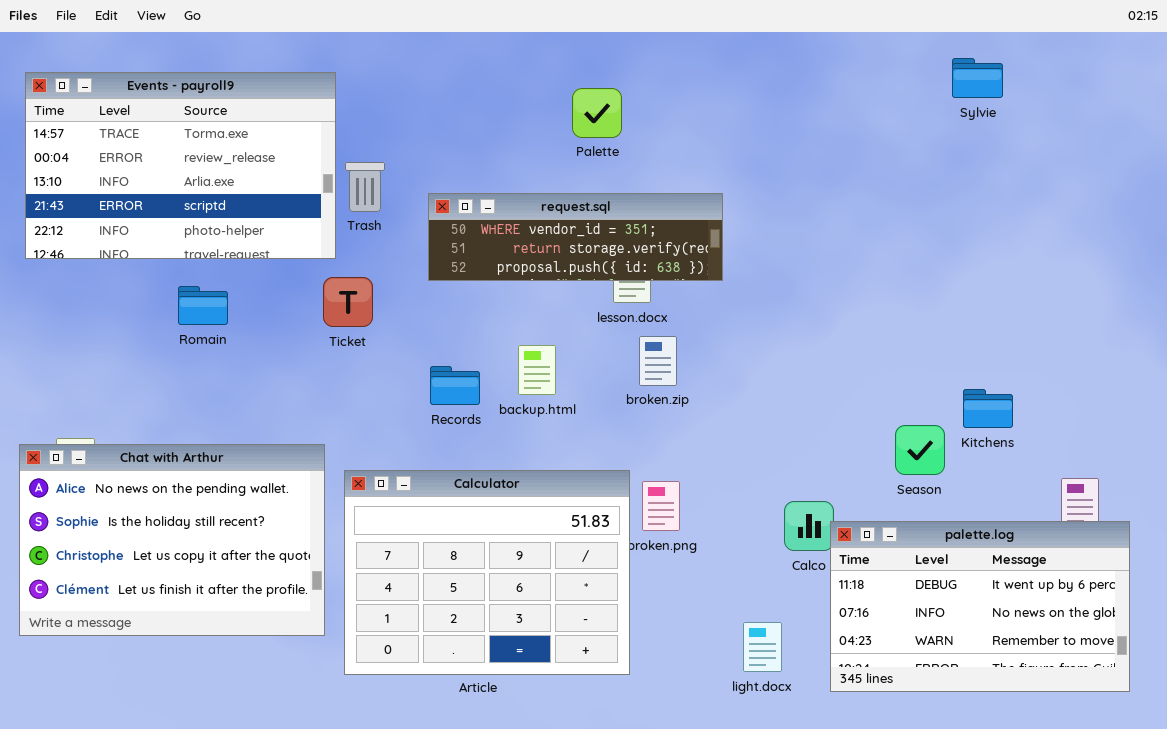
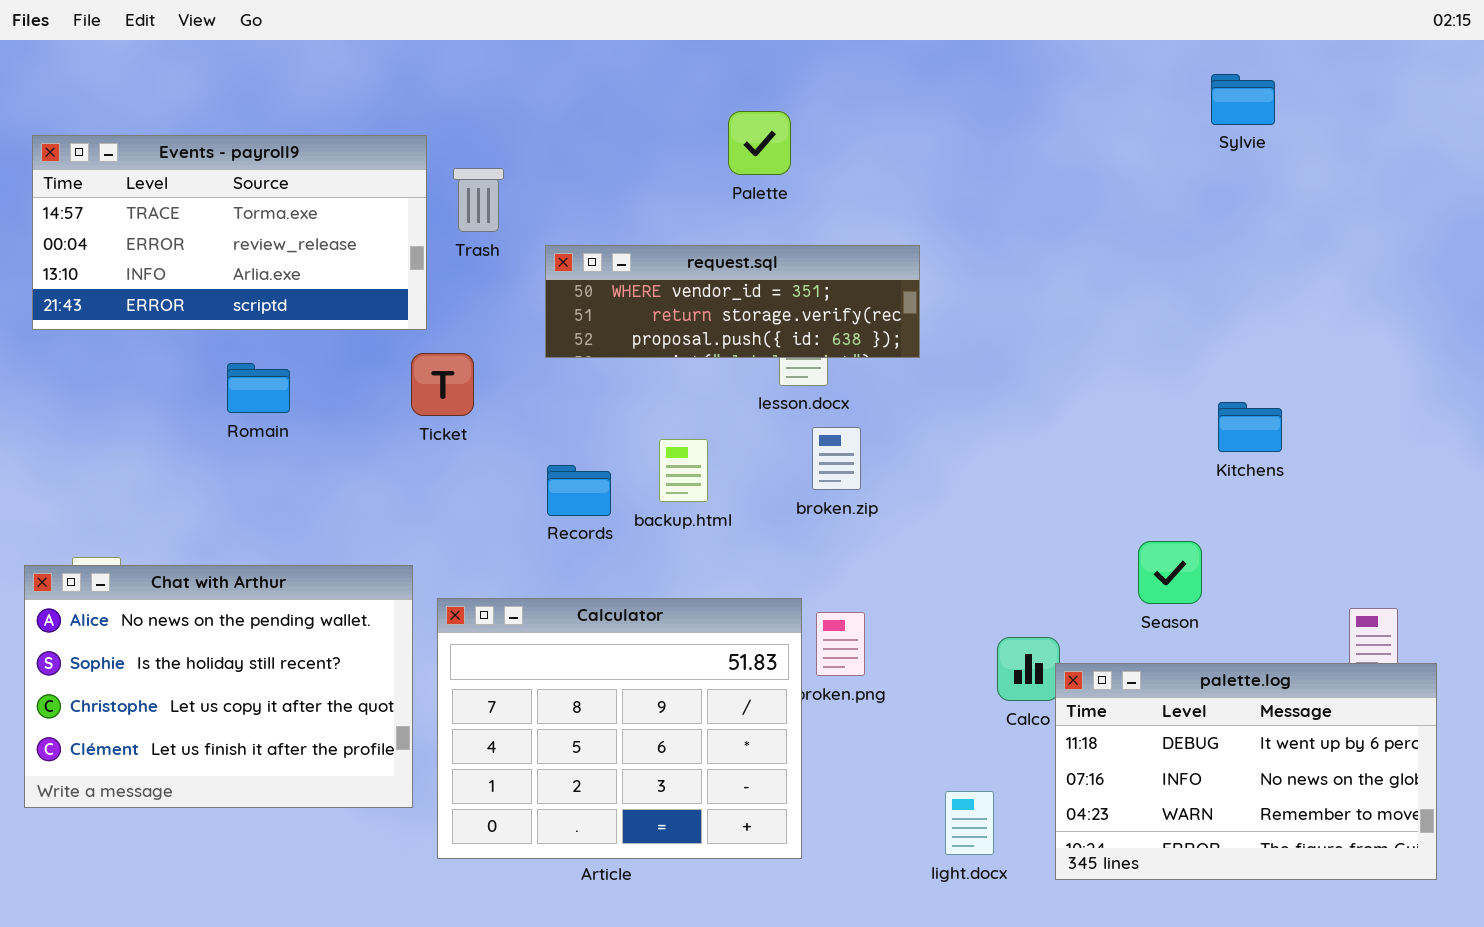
Events - payroll9: [25,72,336,259] -> [32,135,427,330], resized
Trash: [345,162,385,212] -> [453,168,504,232], moved
Kitchens: [963,389,1013,428] -> [1218,402,1282,452], moved

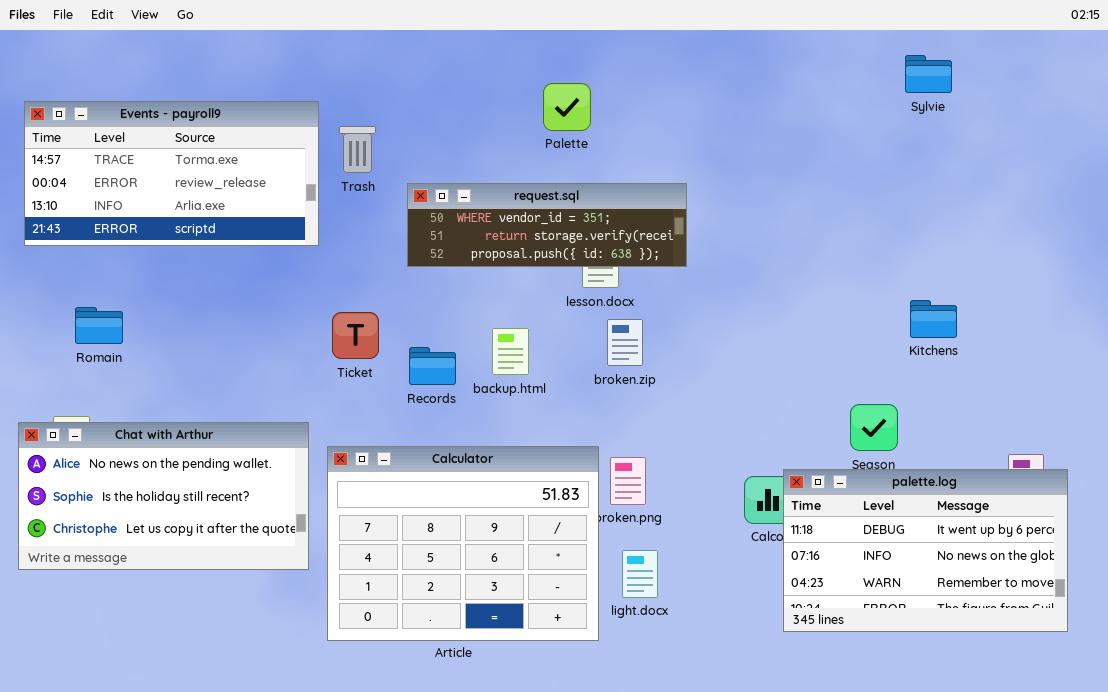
Ticket: [411,353,474,416] -> [332,312,379,359], moved
Romain: [227,363,290,413] -> [75,307,123,344], moved
Chat with Arthur: [24,565,413,808] -> [18,422,309,570], resized
palette.log: [1055,663,1437,880] -> [783,469,1068,632], moved
light.docx: [945,791,994,855] -> [622,550,658,598], moved

